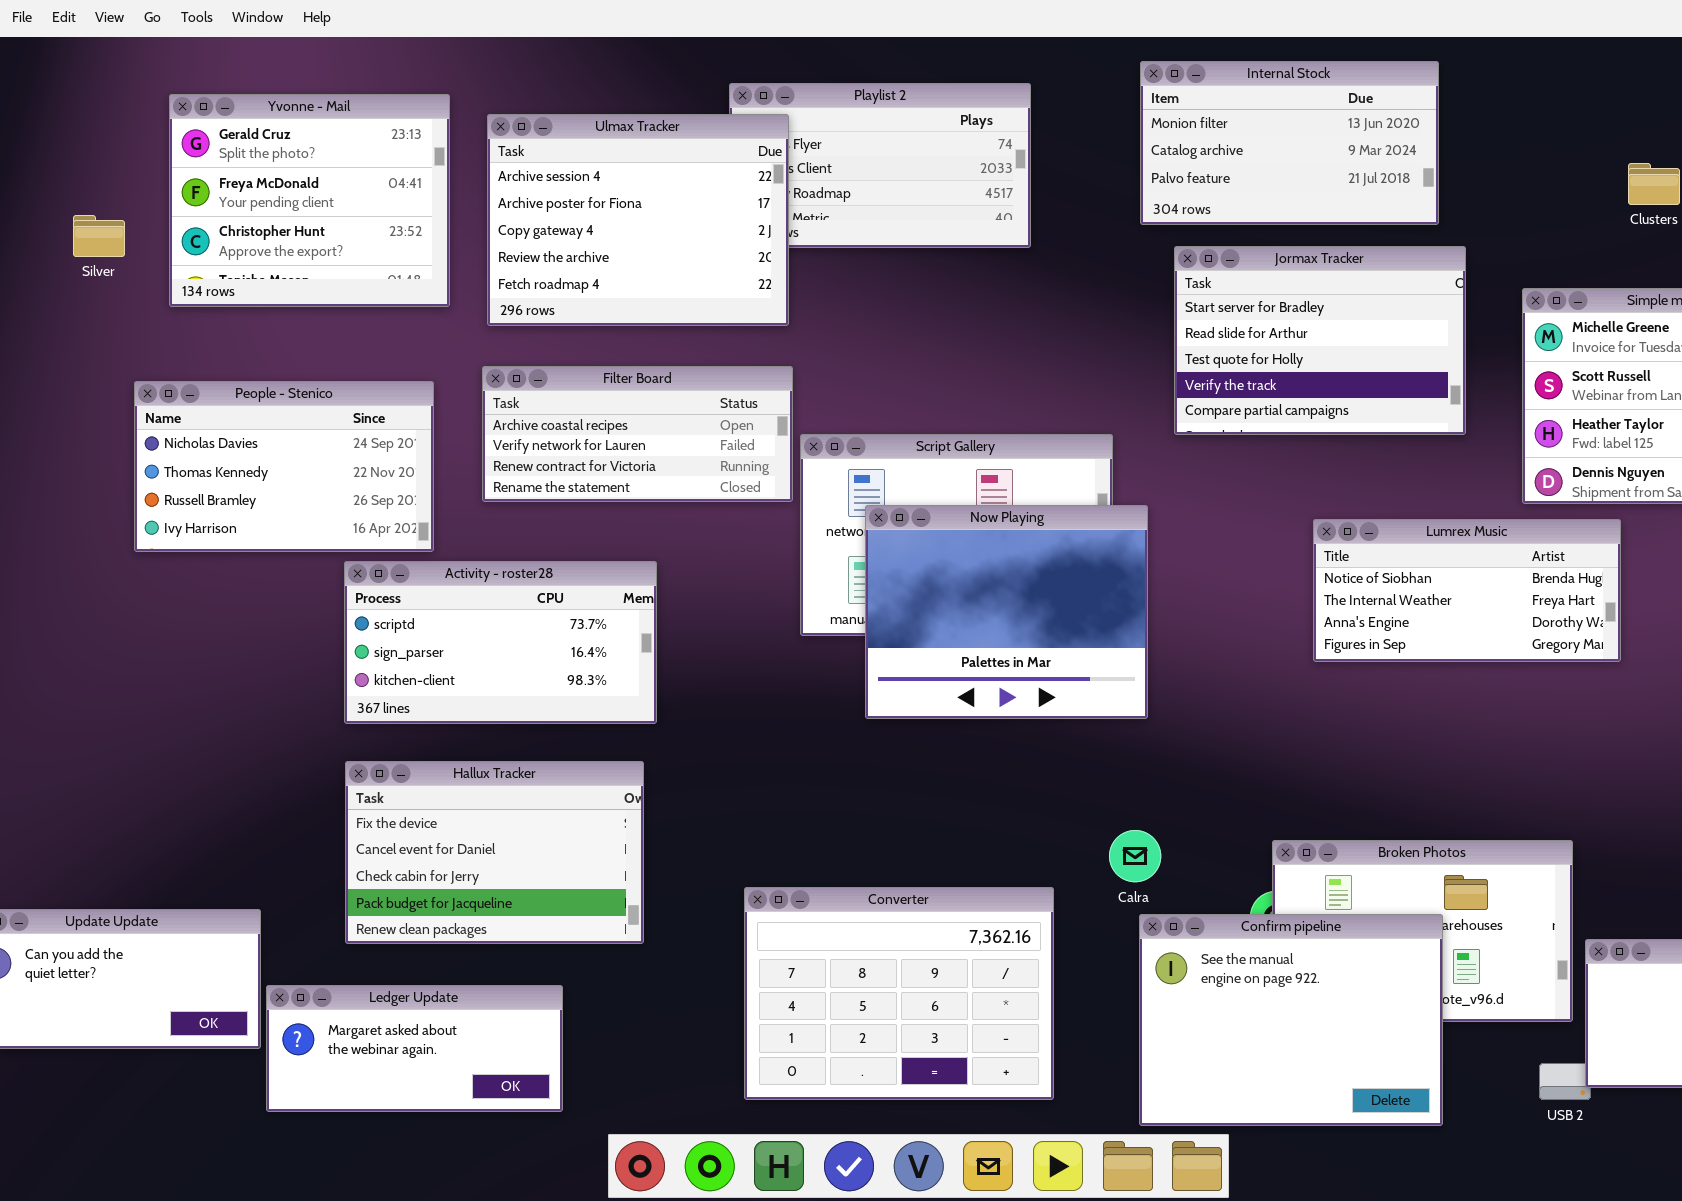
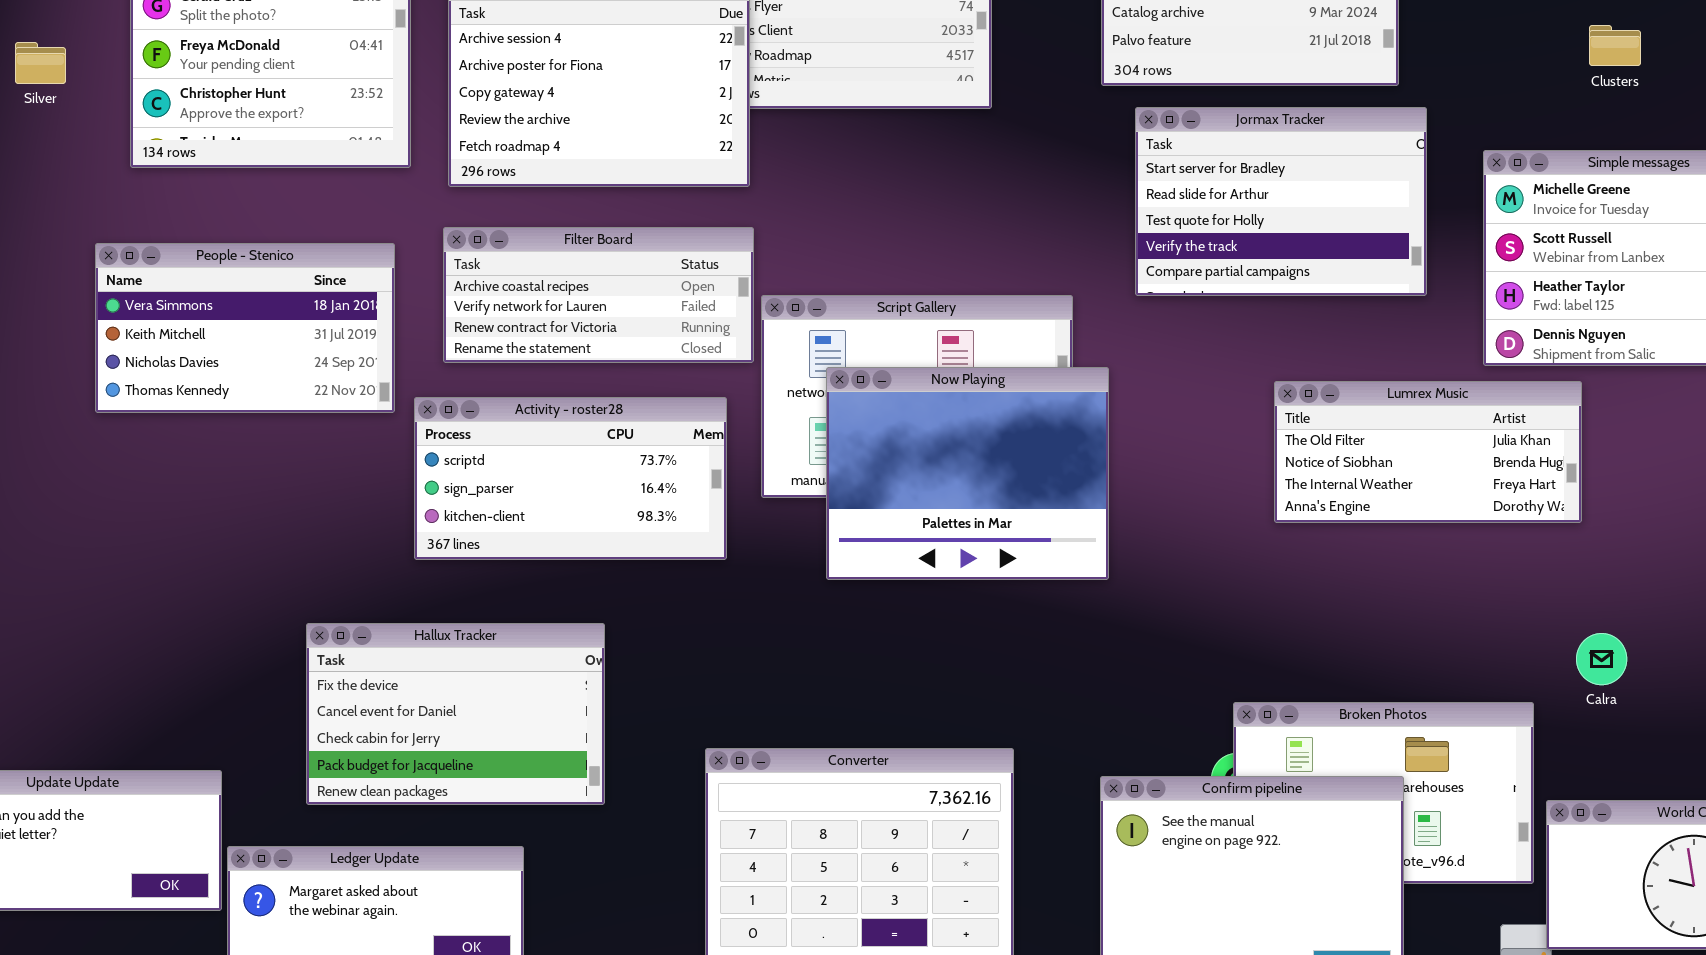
Silver: [73,215,125,257] -> [15,42,66,84], moved
People - Stenico: [134,381,434,552] -> [95,243,395,413], scrolled up 2 rows
Lumrex Music: [1313,519,1621,662] -> [1274,381,1582,523], scrolled up 1 row
Activity - roster28: [344,561,657,724] -> [414,397,727,560], moved
Calra: [1109,830,1161,882] -> [1576,633,1627,685], moved

